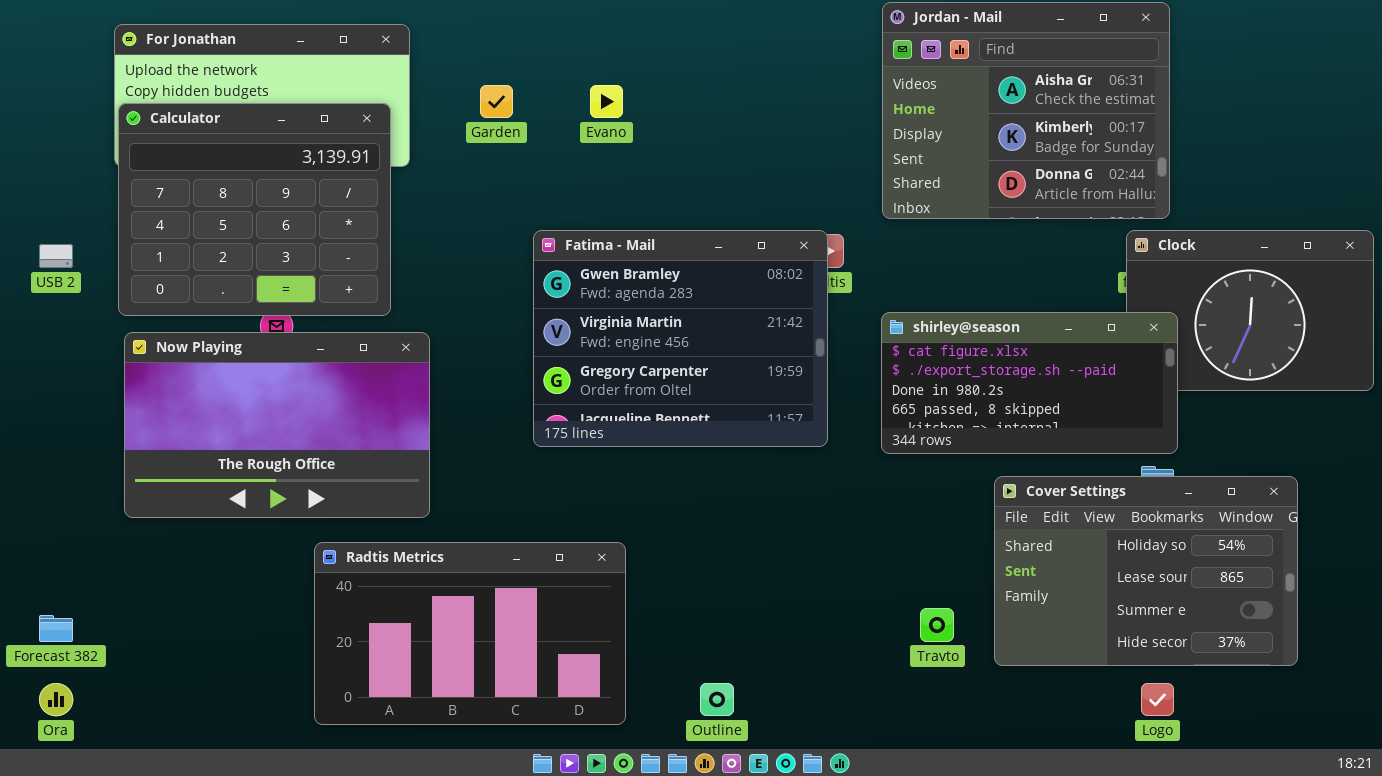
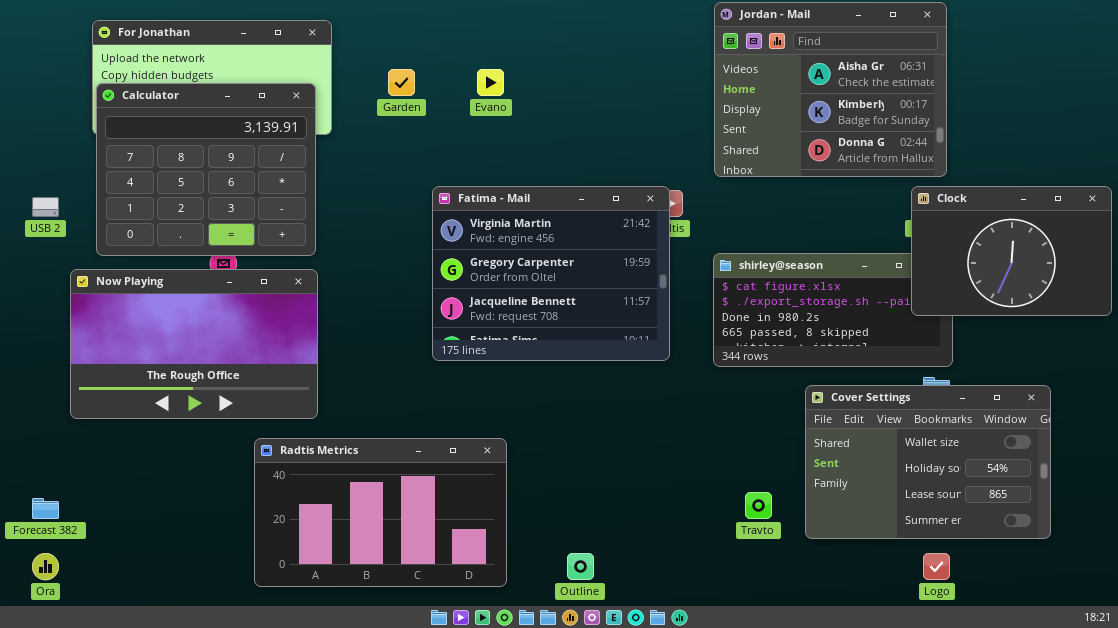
Fatima - Mail: [533,230,828,447] -> [432,186,670,361], scrolled down 1 row
Clock: [1126,230,1374,391] -> [911,186,1112,316], raised
Now Playing: [124,332,430,518] -> [70,269,318,419], moved
Cover Settings: [994,476,1298,666] -> [805,385,1051,539], scrolled up 1 row

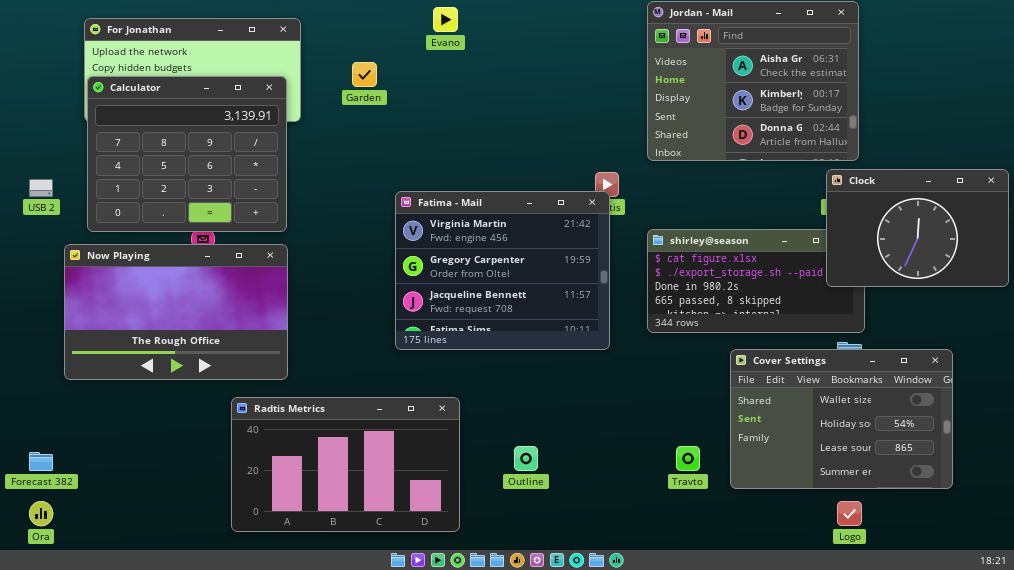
Evano: [477,69,504,96] -> [433,7,458,32], moved
Fatima - Mail: [432,186,670,361] -> [395,191,610,350], moved
Outline: [567,553,594,580] -> [514,446,538,471], moved

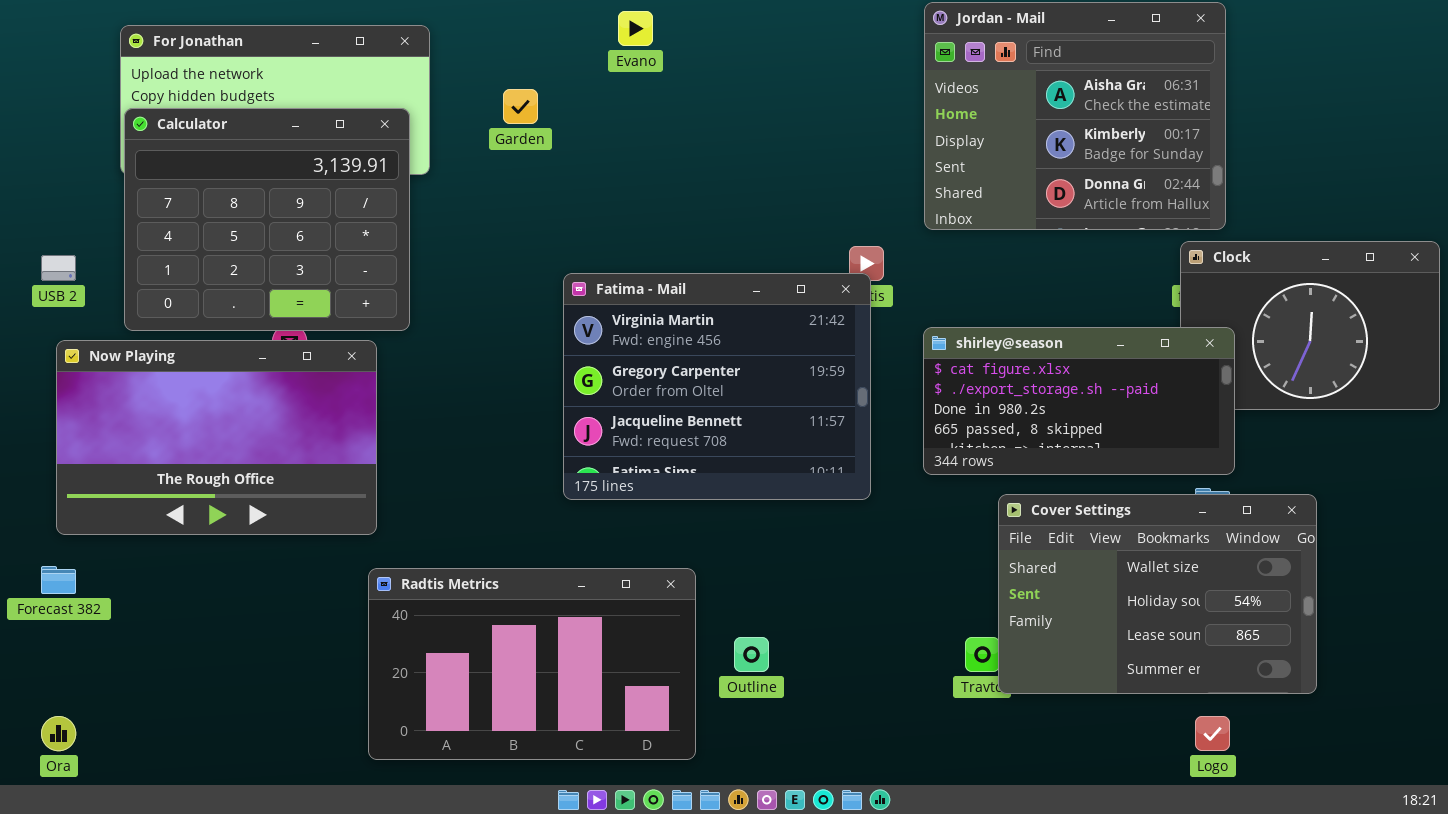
shirley@season: [647,229,865,333] -> [923,327,1235,475], raised
Now Playing: [64,244,288,380] -> [56,340,377,535], moved
Cover Settings: [730,349,953,489] -> [998,494,1317,694], moved
Radtis Metrics: [231,397,460,532] -> [368,568,696,760], moved
Forecast 382: [29,452,53,471] -> [41,566,76,594], moved

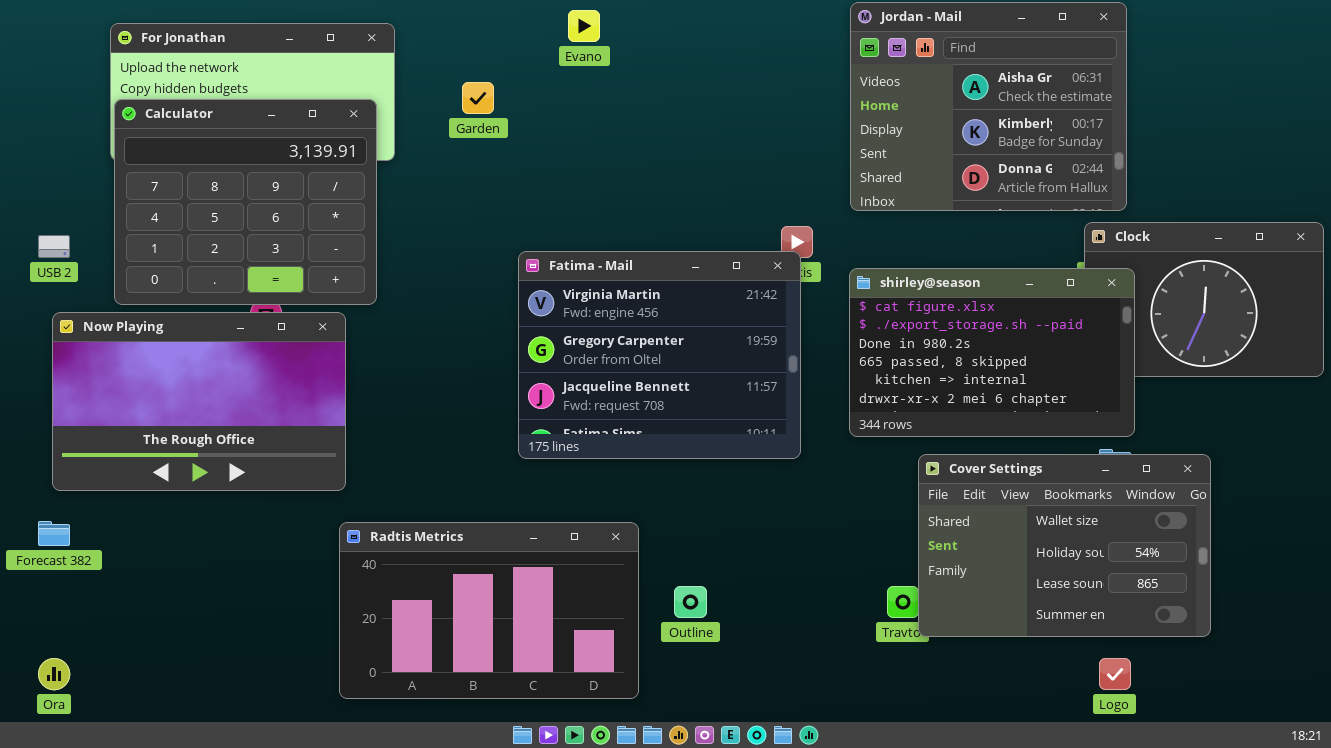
shirley@season: [923,327,1235,475] -> [849,268,1135,437], resized

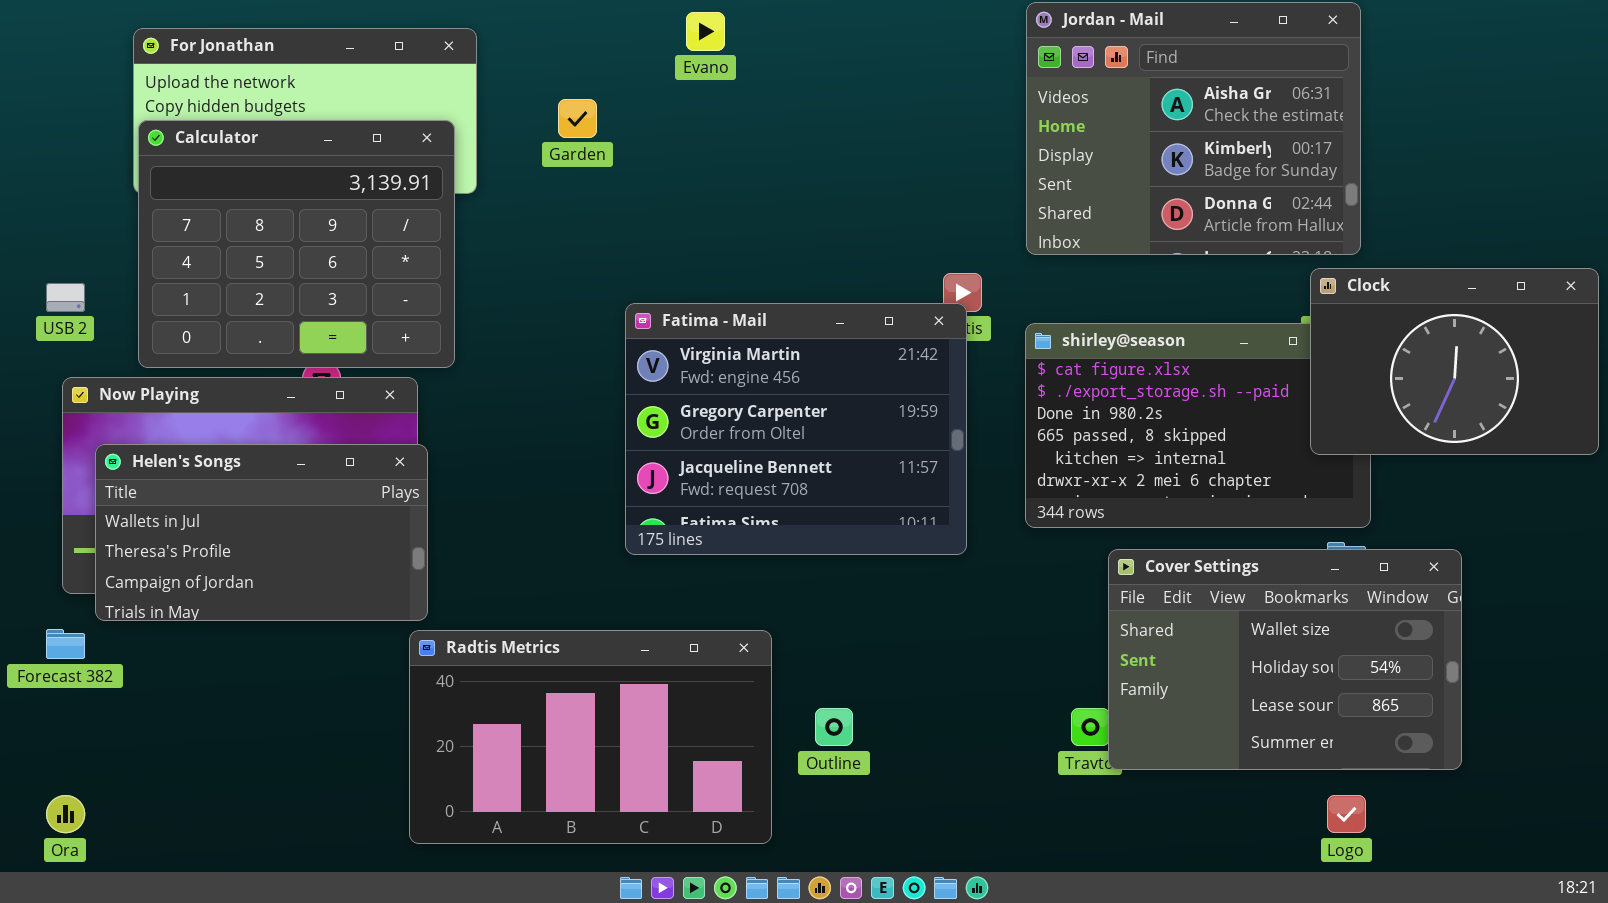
Clock: [1084,222,1324,377] -> [1310,268,1599,455], raised
Helen's Songs: none -> [95,444,428,621], opened

